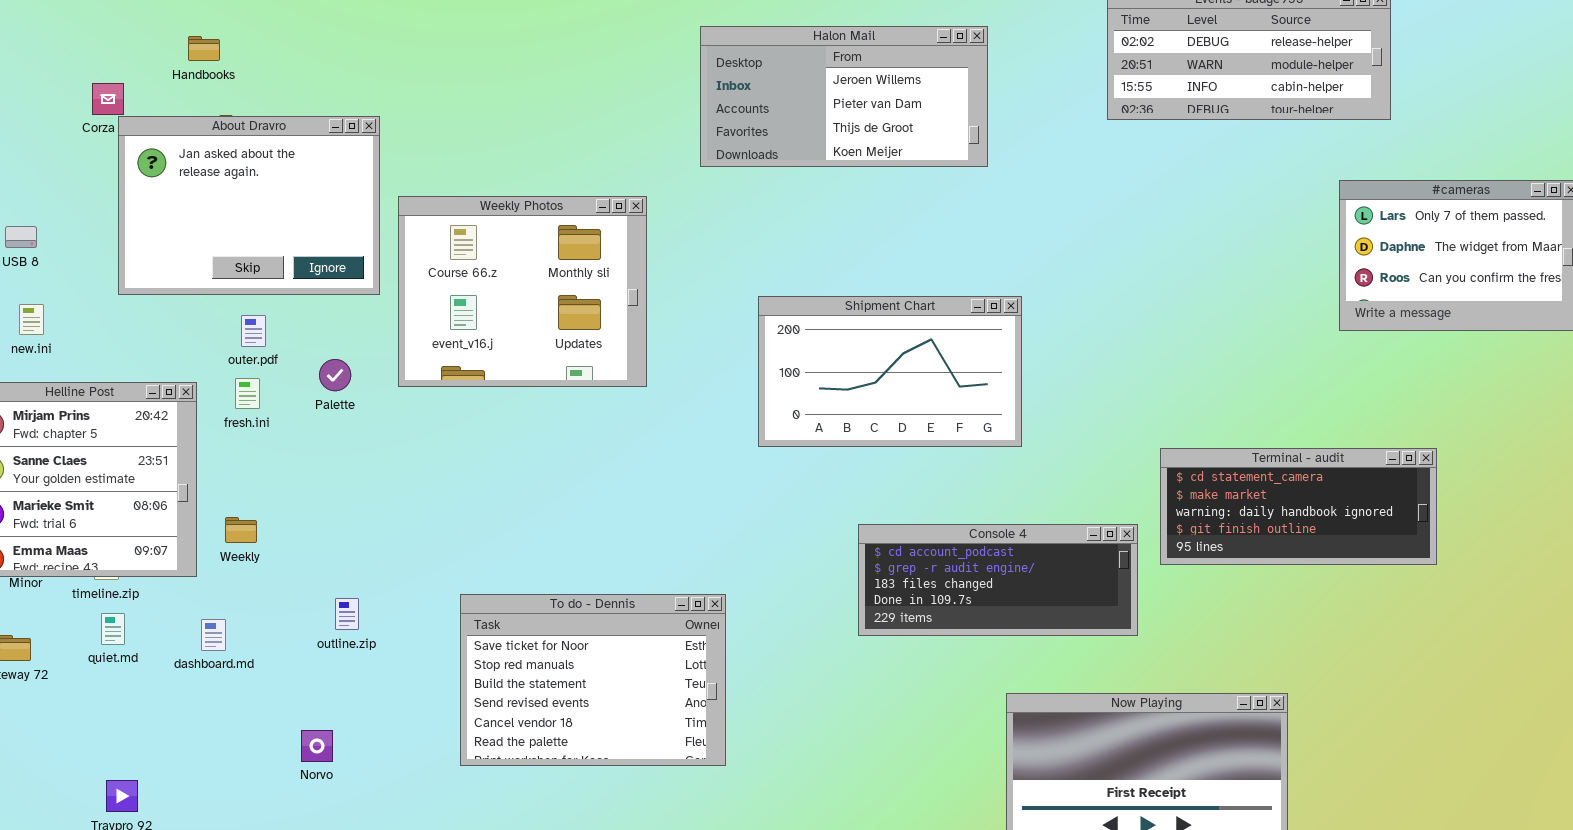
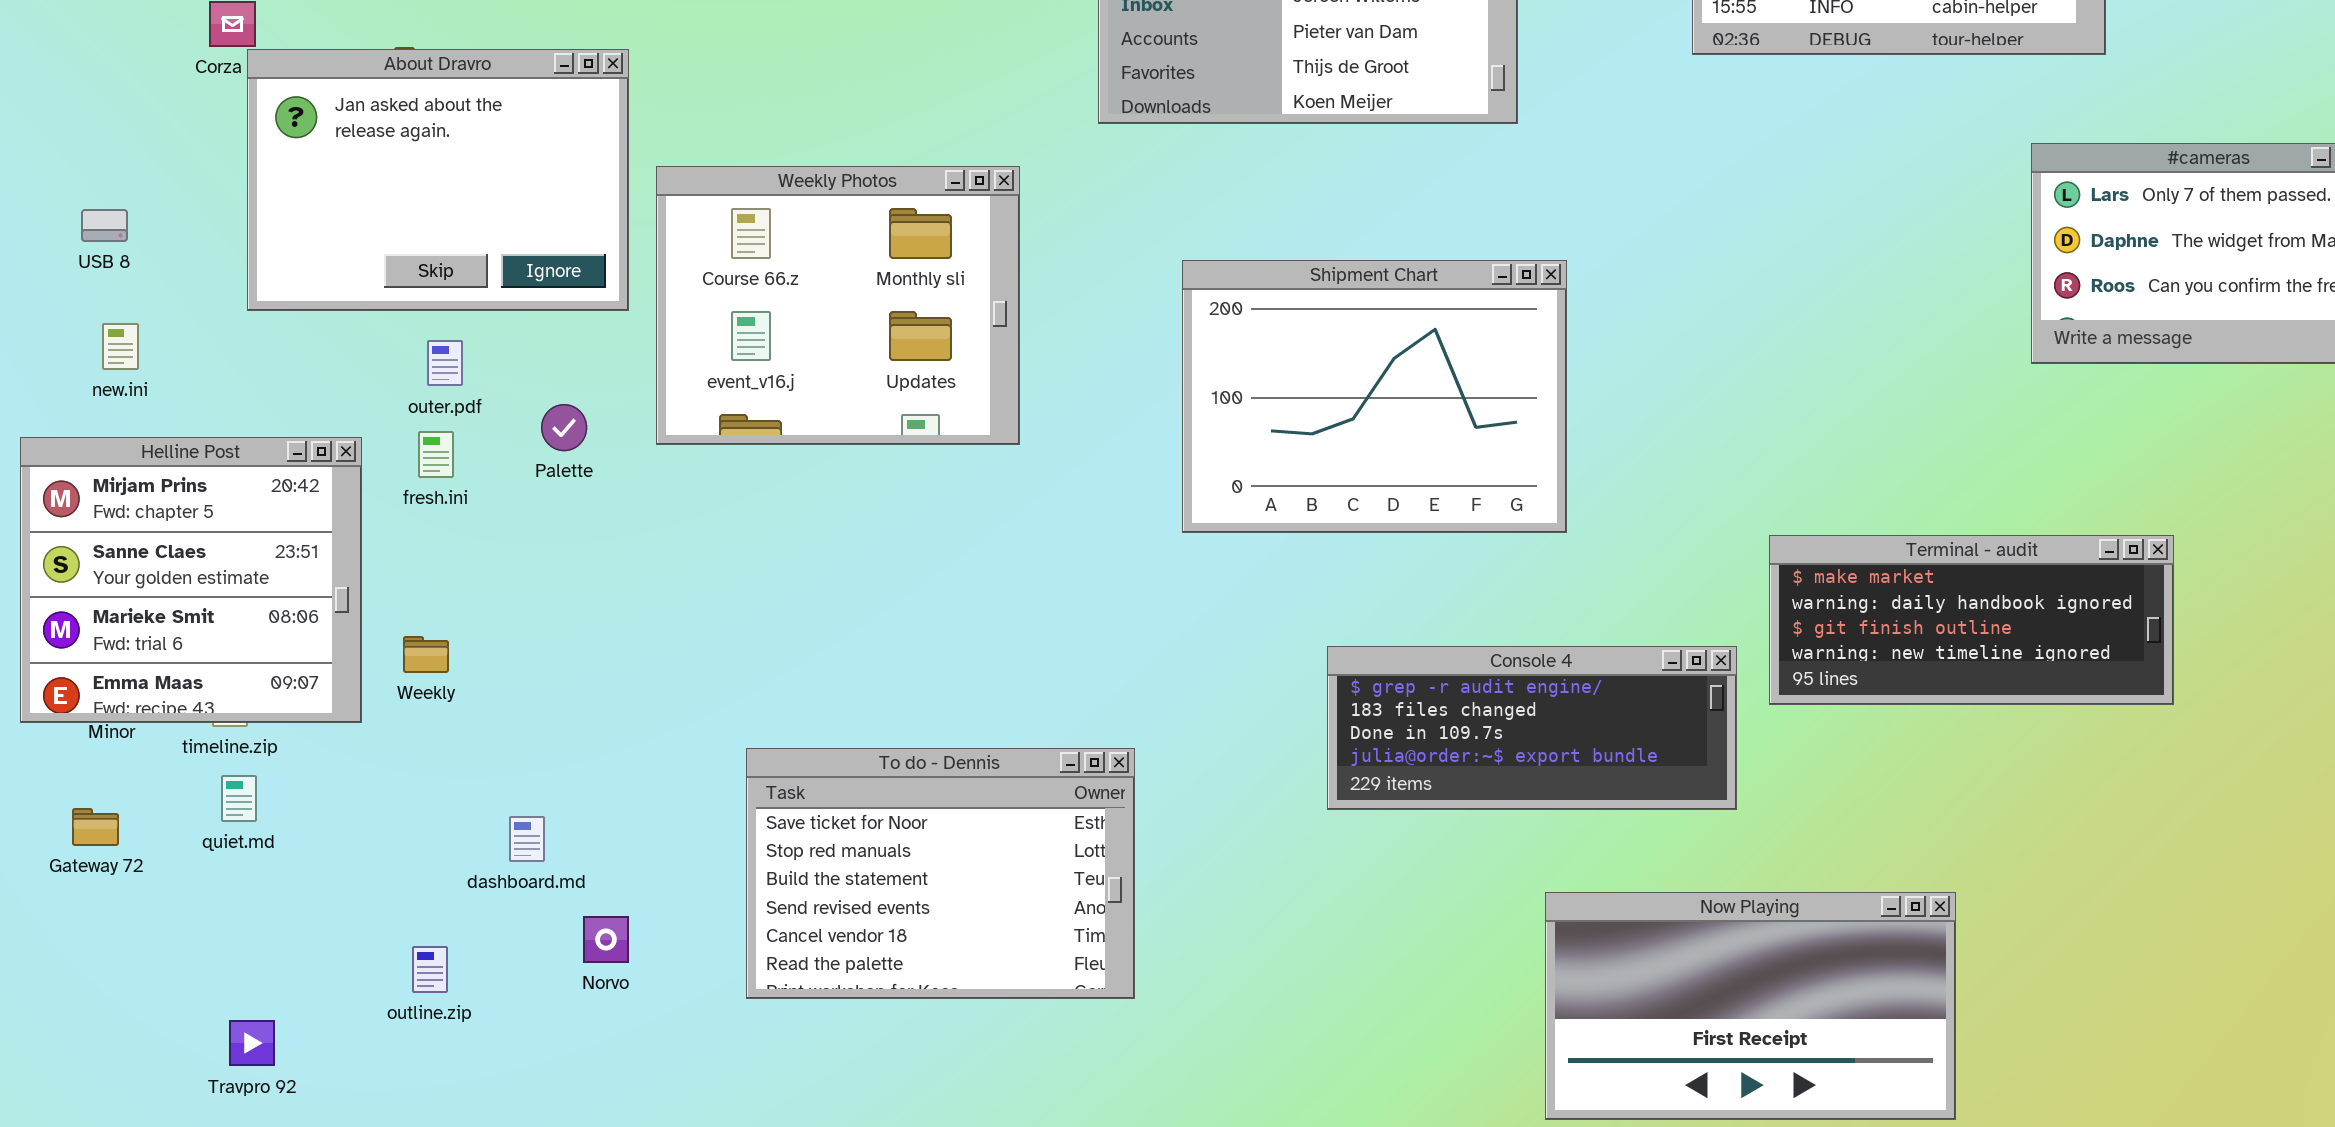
Shipment Chart: [758,296,1022,447] -> [1182,260,1567,533], resized
Terminal - audit: [1160,448,1437,565] -> [1769,535,2174,705], scrolled down 1 row
Console 4: [858,524,1138,636] -> [1327,646,1737,810], scrolled down 1 row
outline.zip: [335,598,359,630] -> [412,946,448,993], moved
dashboard.md: [201,619,226,651] -> [509,816,545,862], moved
Norvo: [301,730,333,762] -> [583,916,629,963], moved

